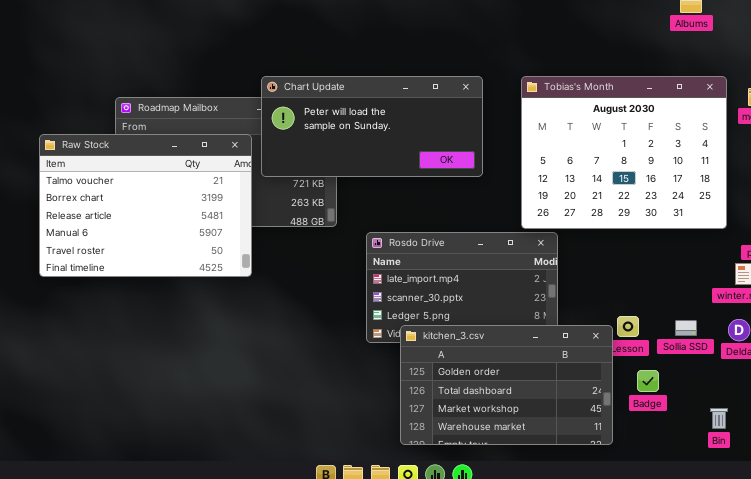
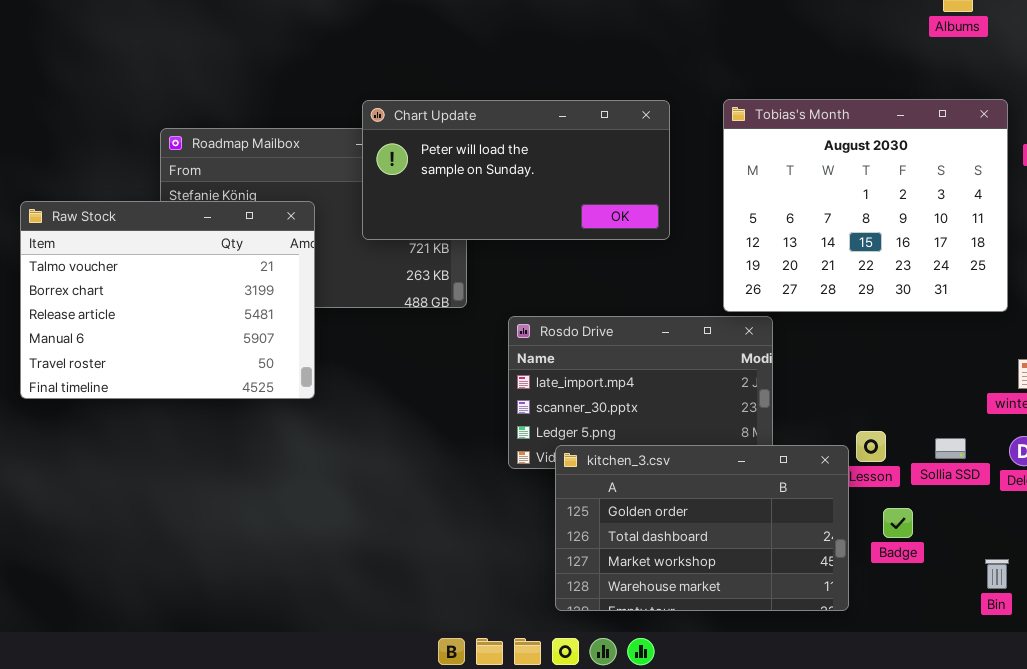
Raw Stock: [39,134,252,277] -> [20,201,315,399], moved

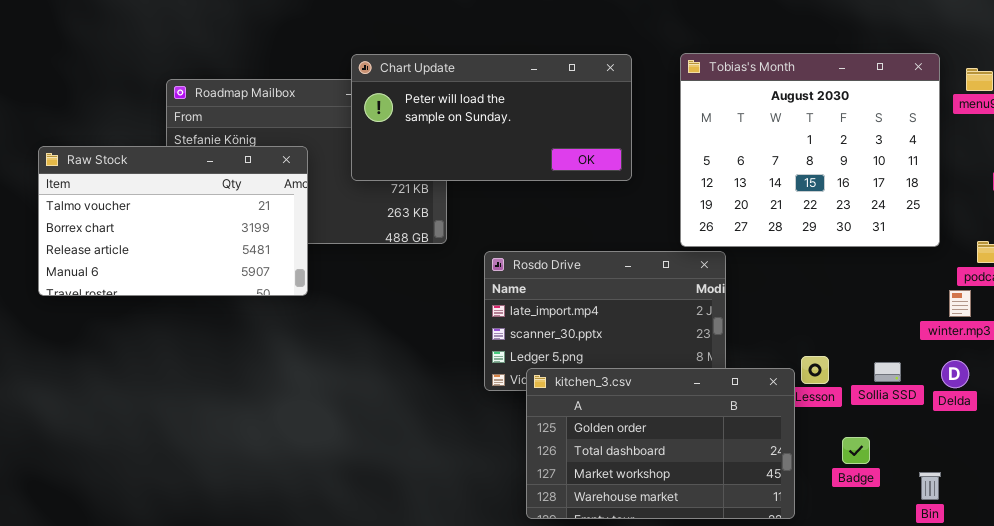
Raw Stock: [20,201,315,399] -> [38,146,308,296], resized
Badge: [883,508,913,538] -> [842,437,870,464], moved

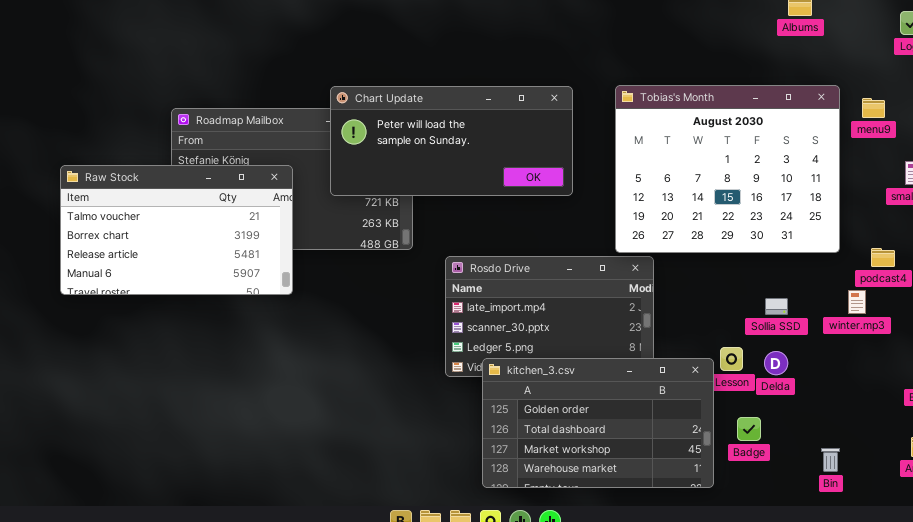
Delda: [941,360,969,388] -> [764,351,788,375], moved
Sollia SSD: [874,362,901,382] -> [765,298,788,315], moved
Badge: [842,437,870,464] -> [737,417,761,441], moved

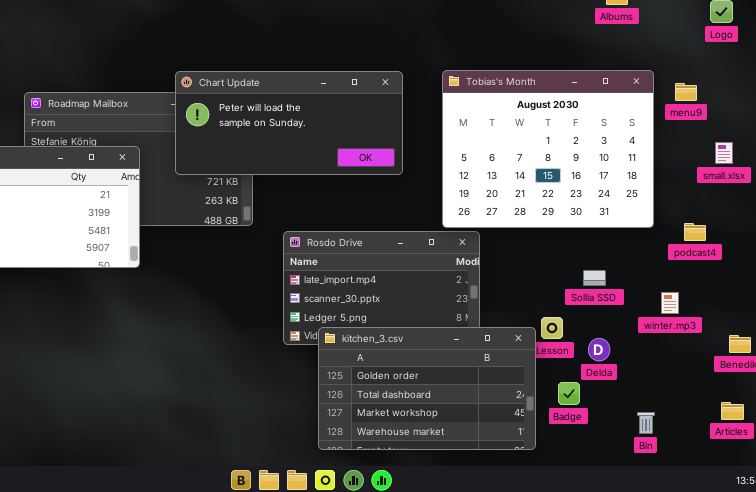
winter.mp3: [848,290,866,314] -> [661,292,679,314], moved
Delda: [764,351,788,375] -> [588,338,610,361], moved

